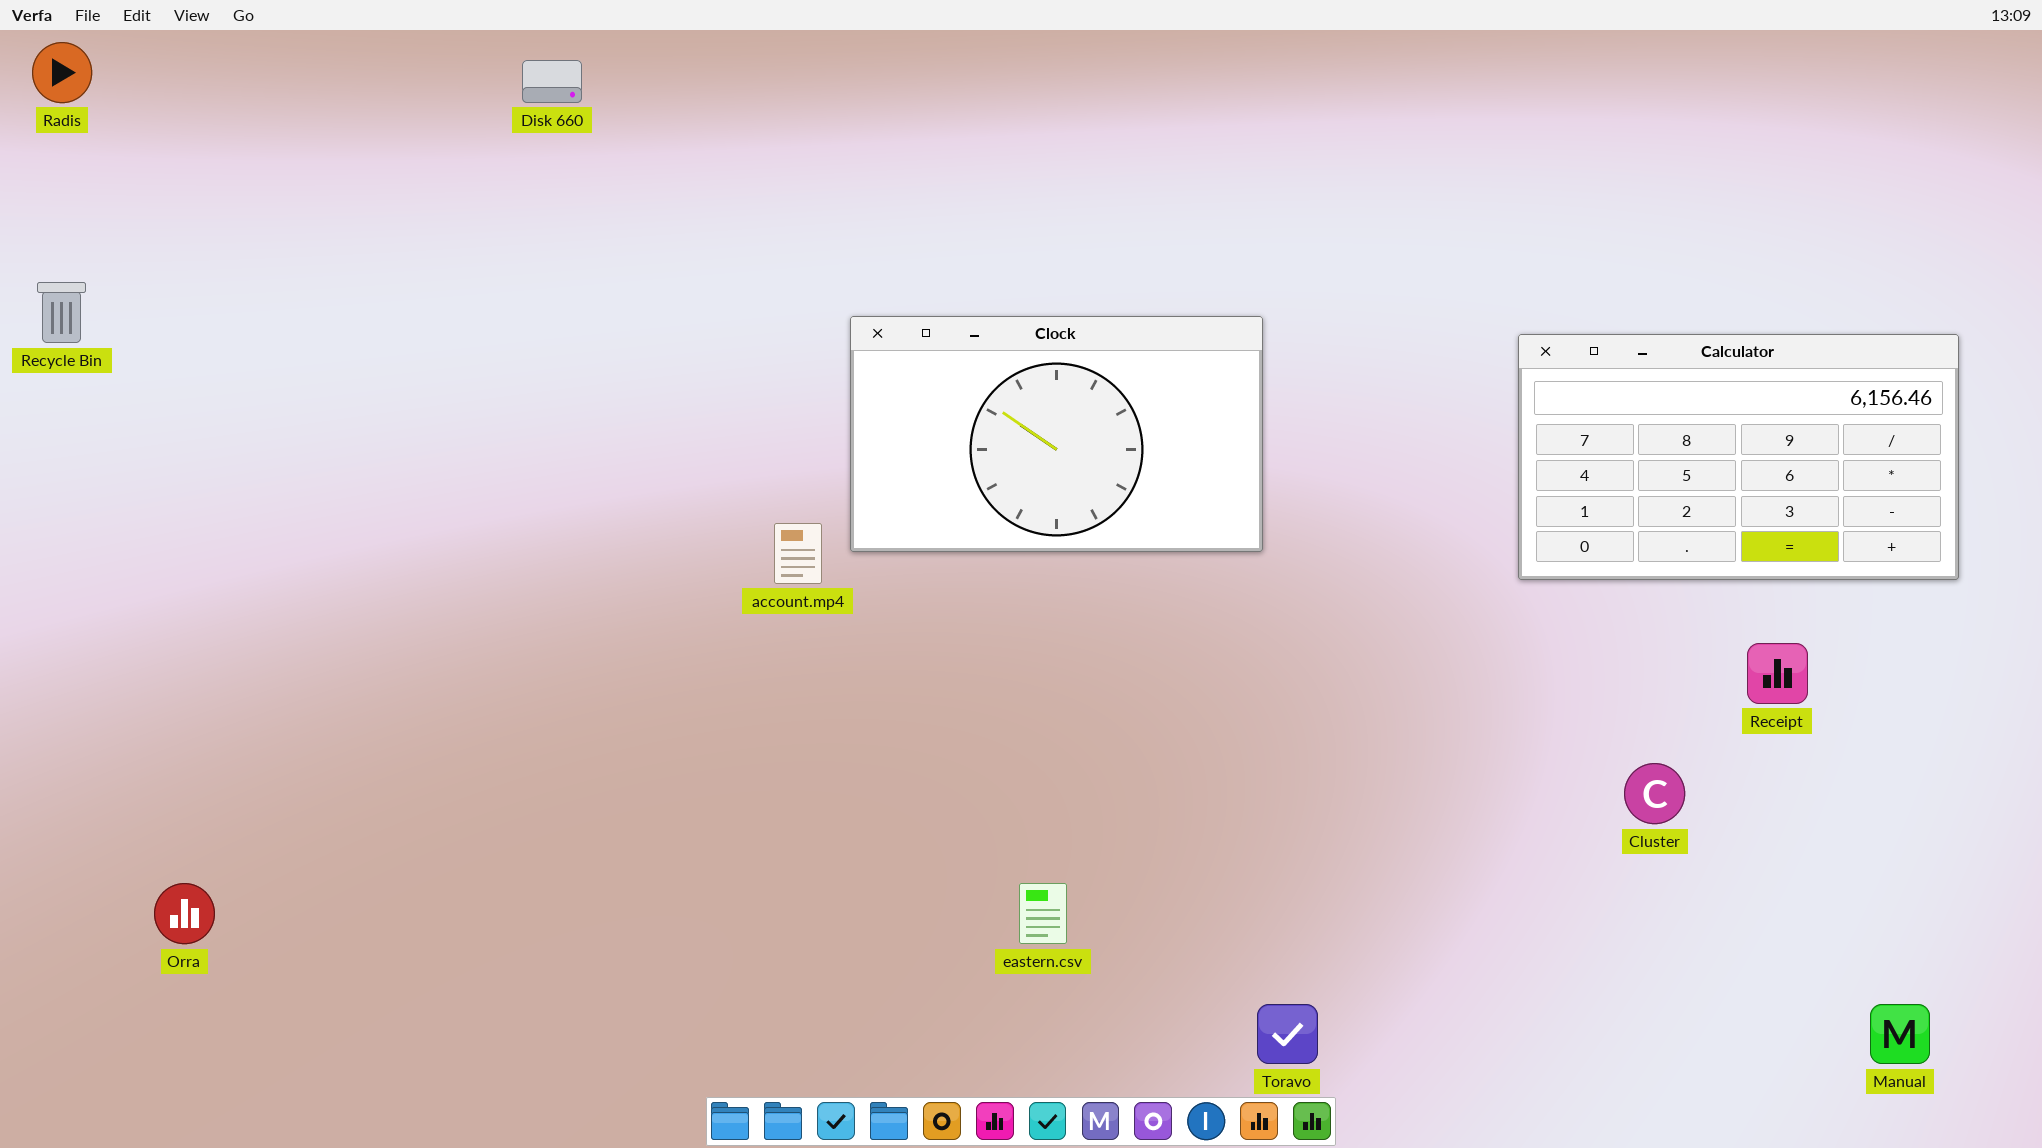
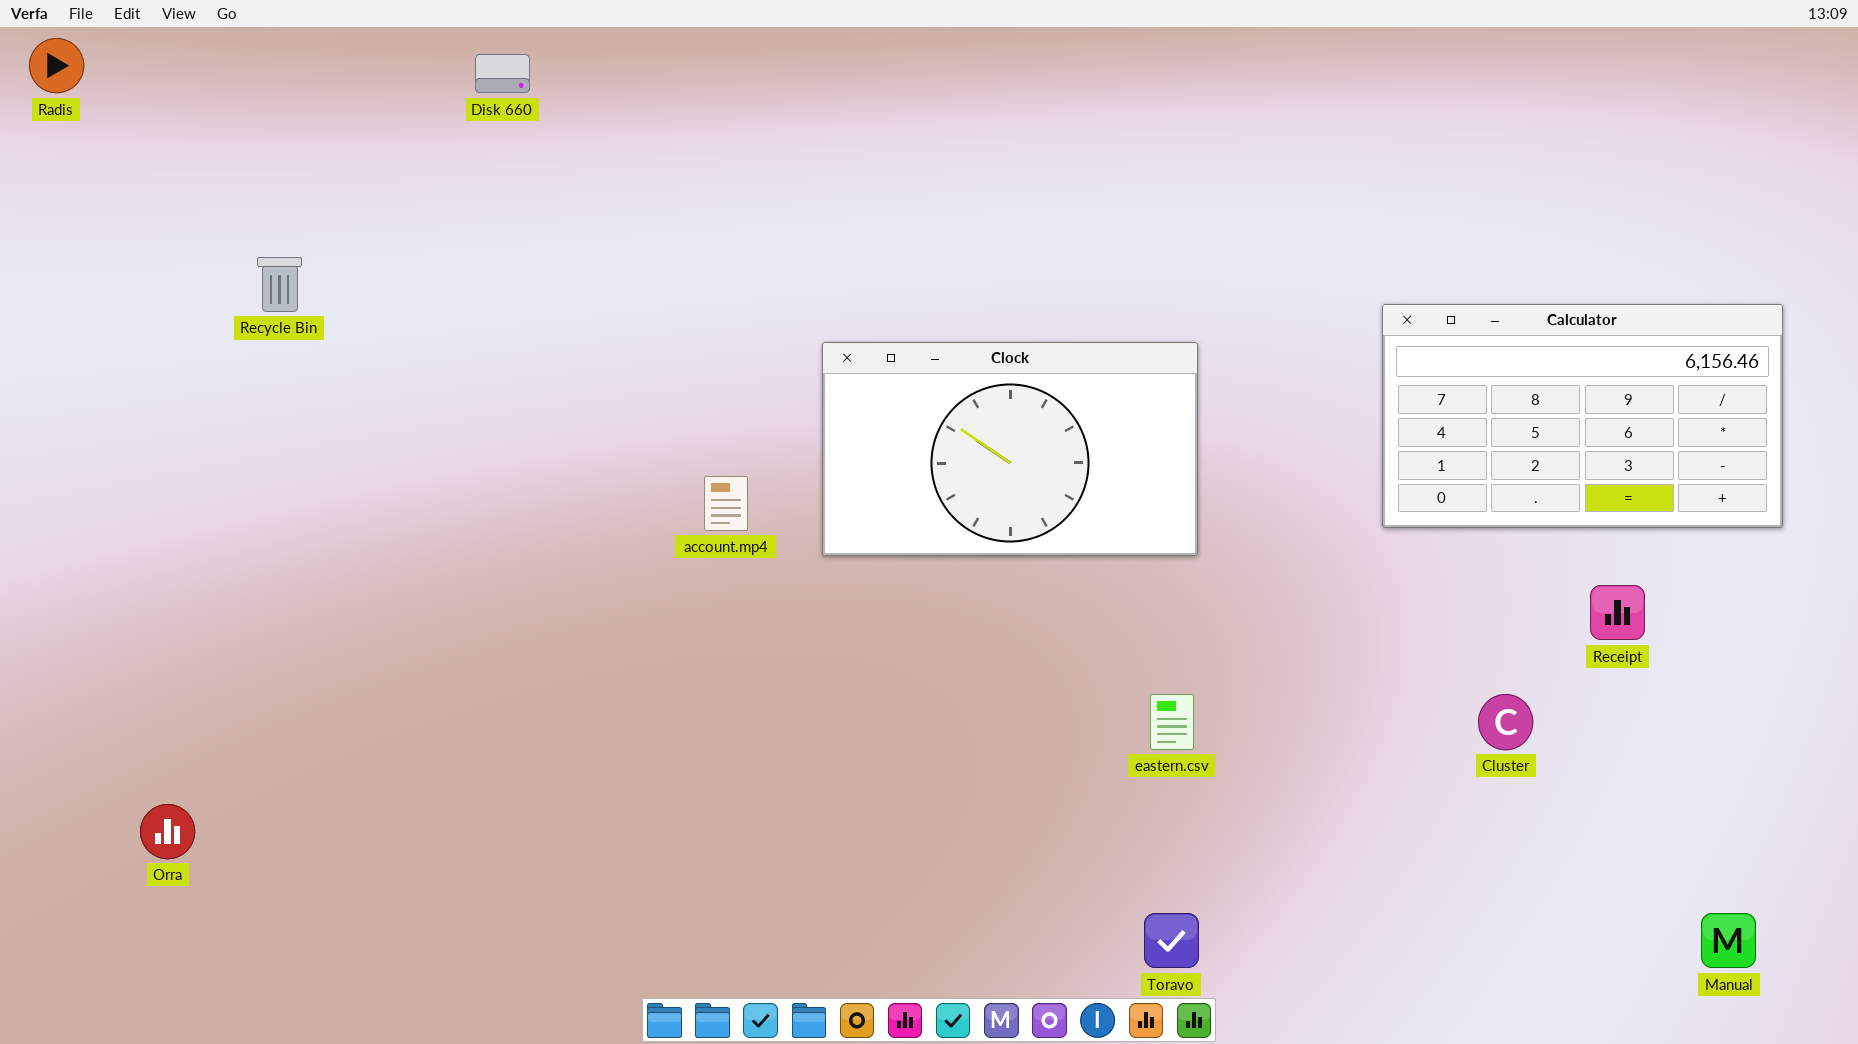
Recycle Bin: [37,282,86,343] -> [257,257,302,312], moved
Clock: [850,316,1263,552] -> [822,342,1198,556], moved
eastern.csv: [1019,883,1067,944] -> [1150,694,1194,750], moved

